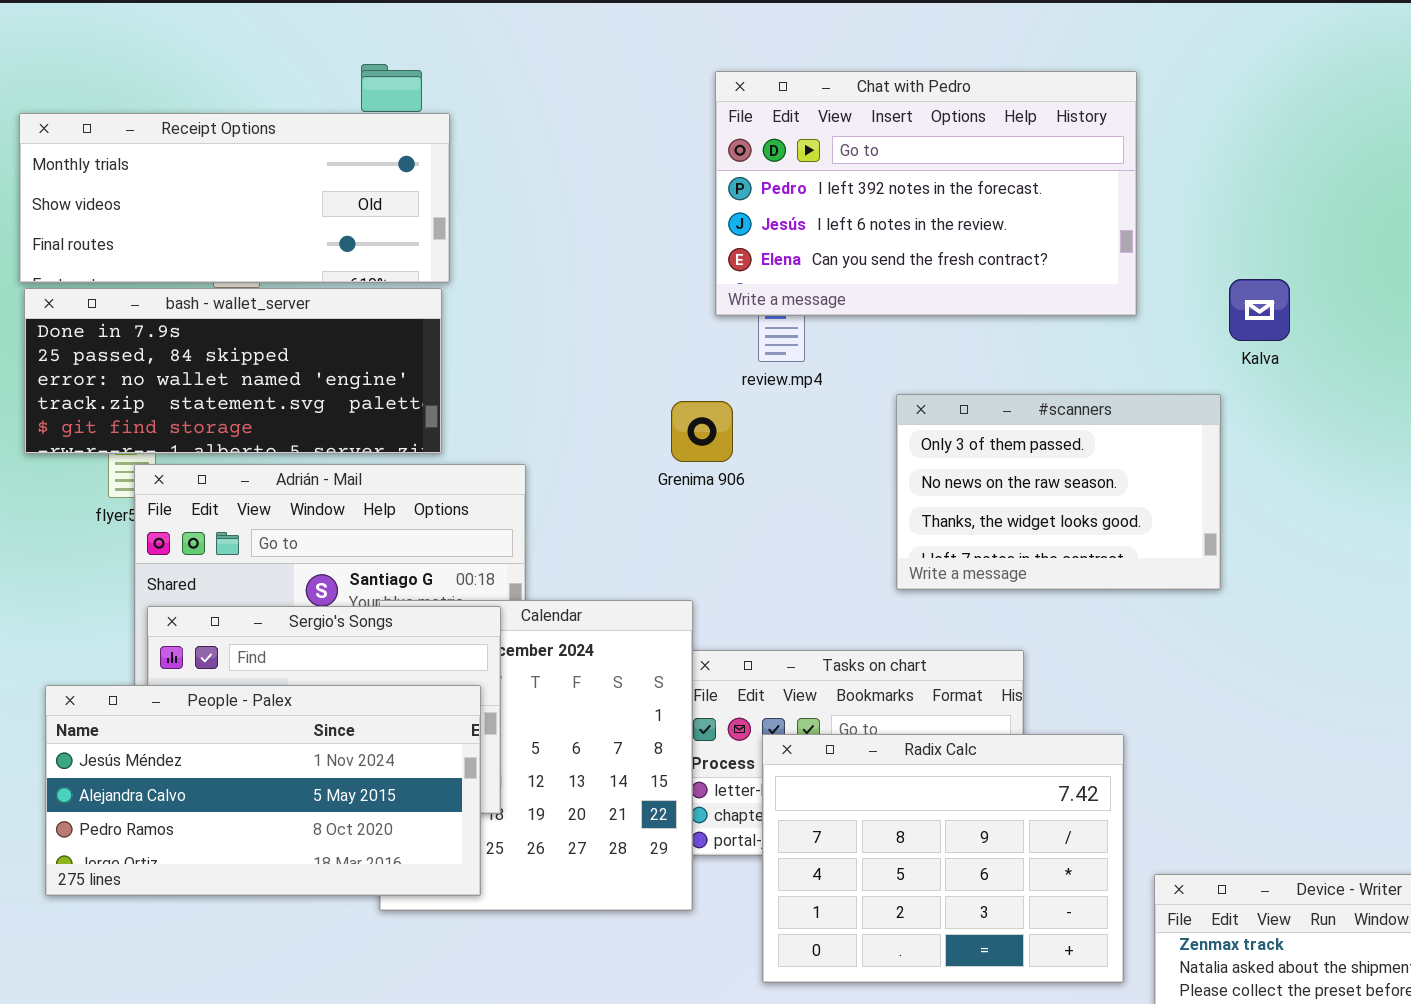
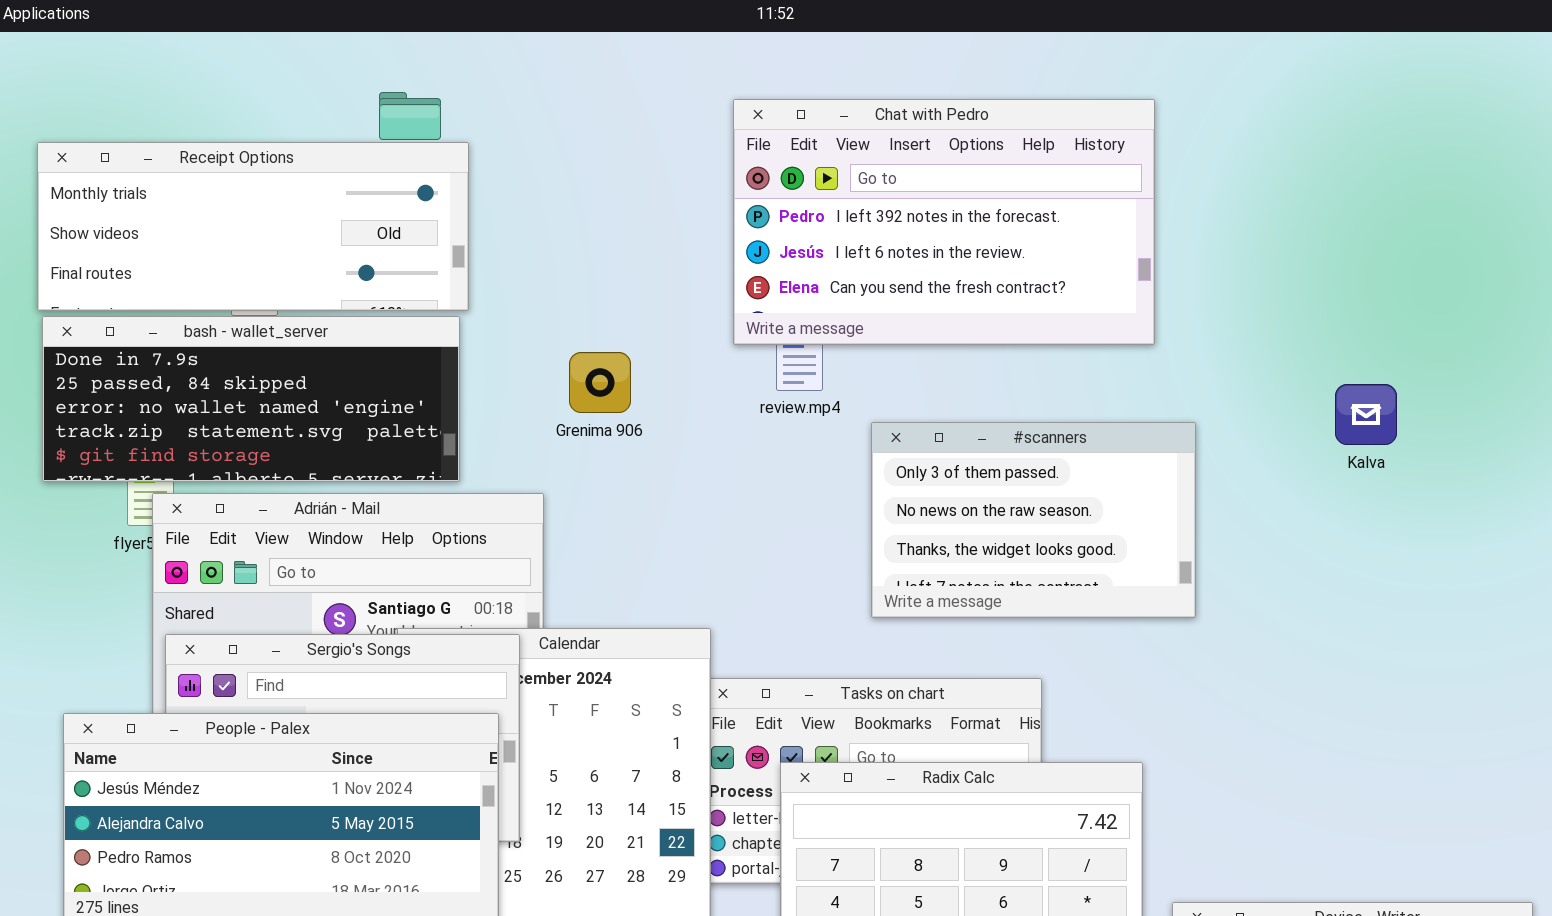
Kalva: [1229,279,1290,341] -> [1335,384,1397,445], moved
#scanners: [896,394,1221,590] -> [871,422,1196,618], moved
Grenima 906: [671,401,733,462] -> [569,352,631,413], moved

